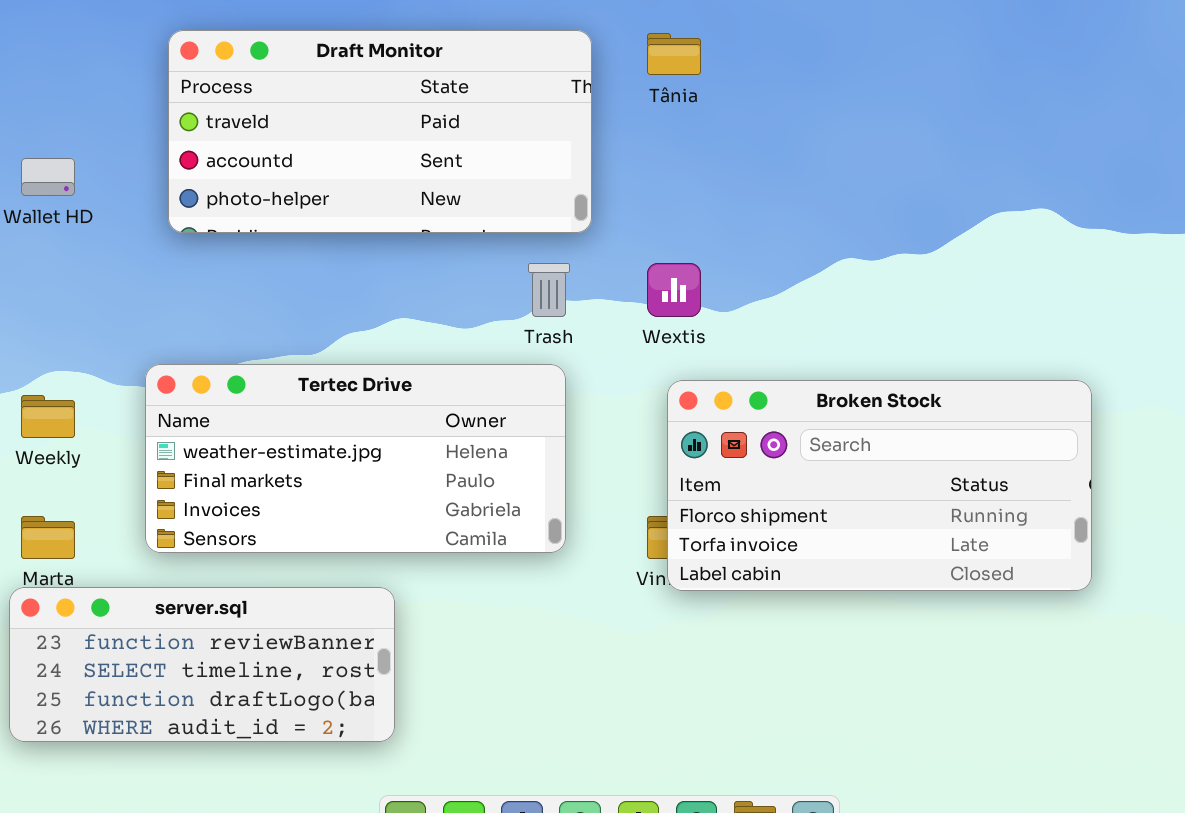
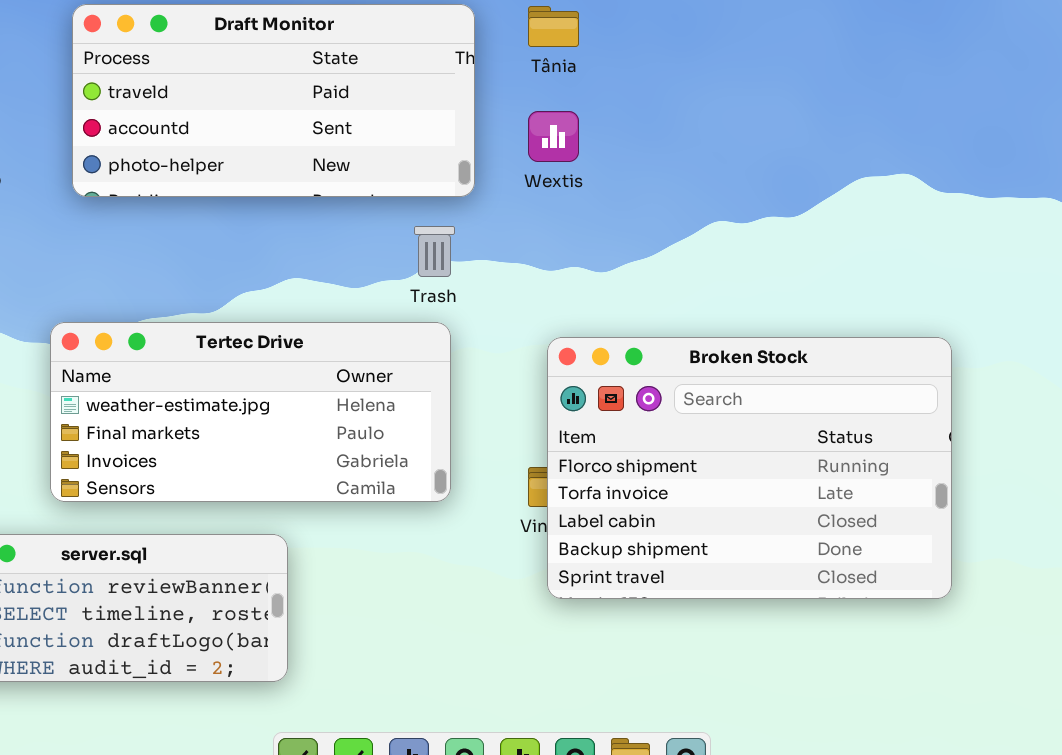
Wextis: [647,263,701,317] -> [528,111,579,162], moved
Broken Stock: [667,380,1092,591] -> [547,337,952,599], resized

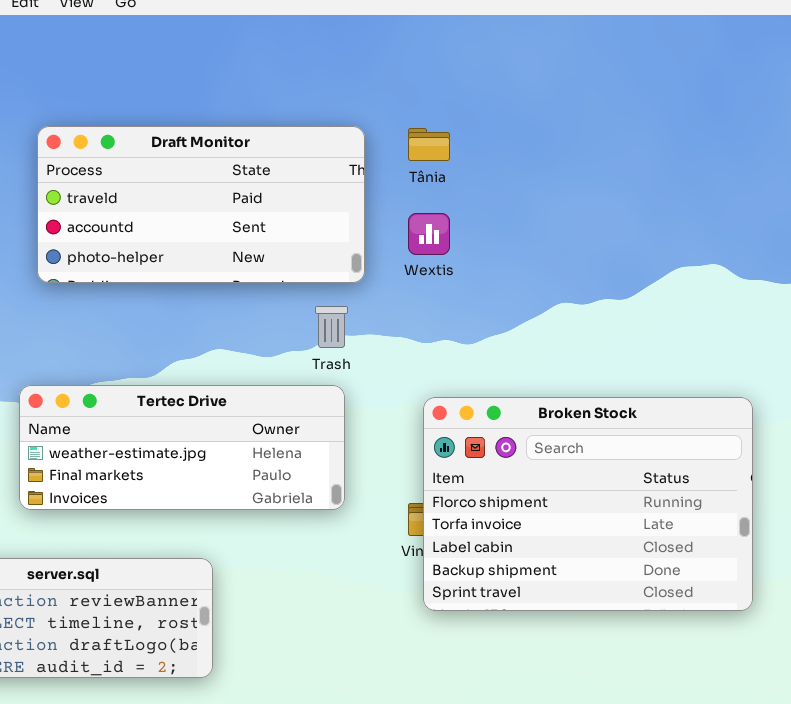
Tertec Drive: [50,322,451,502] -> [19,385,345,510], resized

